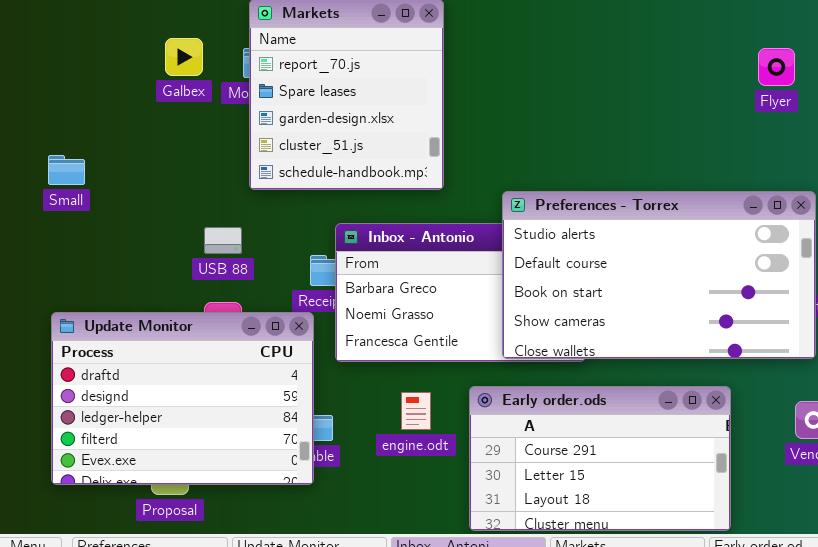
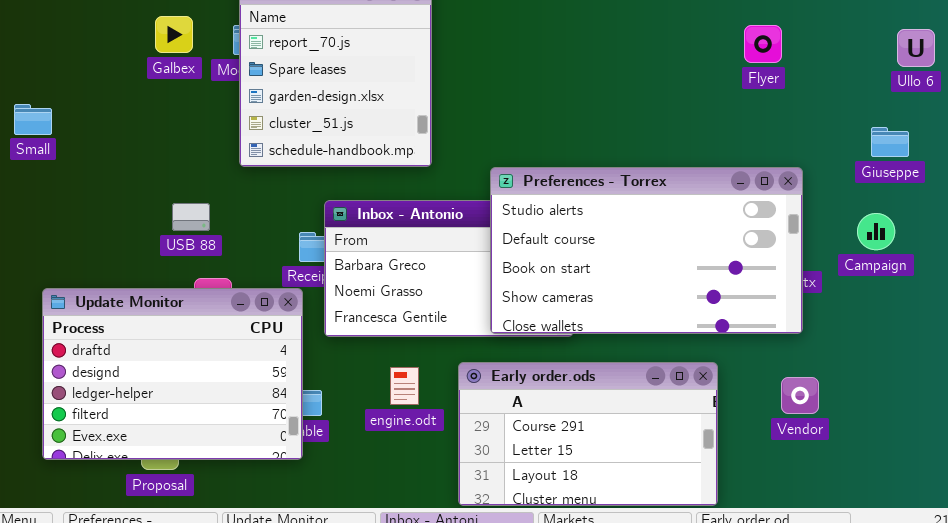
Small: [48,155,85,185] -> [14,104,52,135], moved
USB 88: [204,227,242,254] -> [172,203,210,231], moved

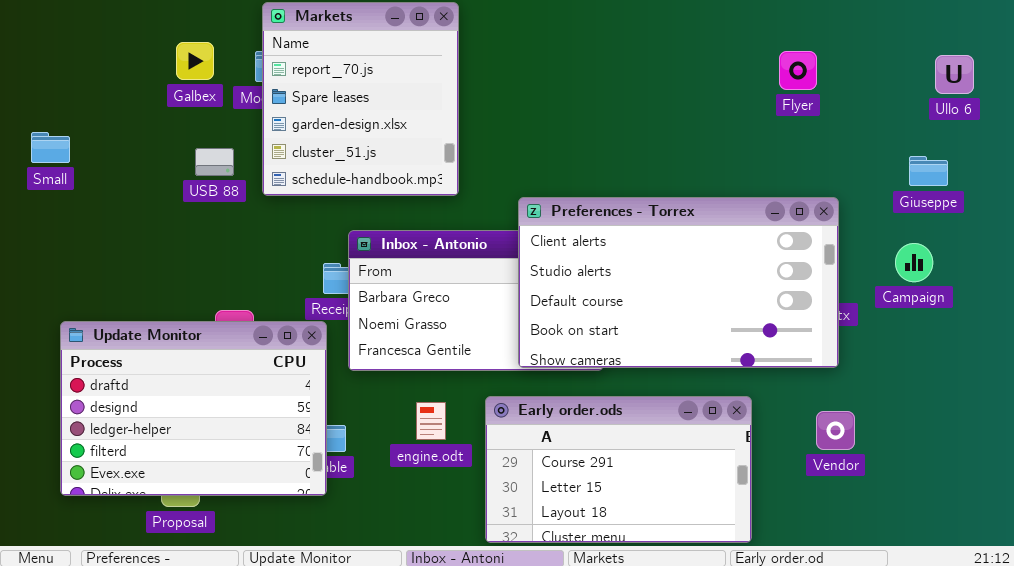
Preferences - Torrex: [490,167,803,334] -> [518,197,839,368], scrolled up 1 row
USB 88: [172,203,210,231] -> [195,148,234,176], moved

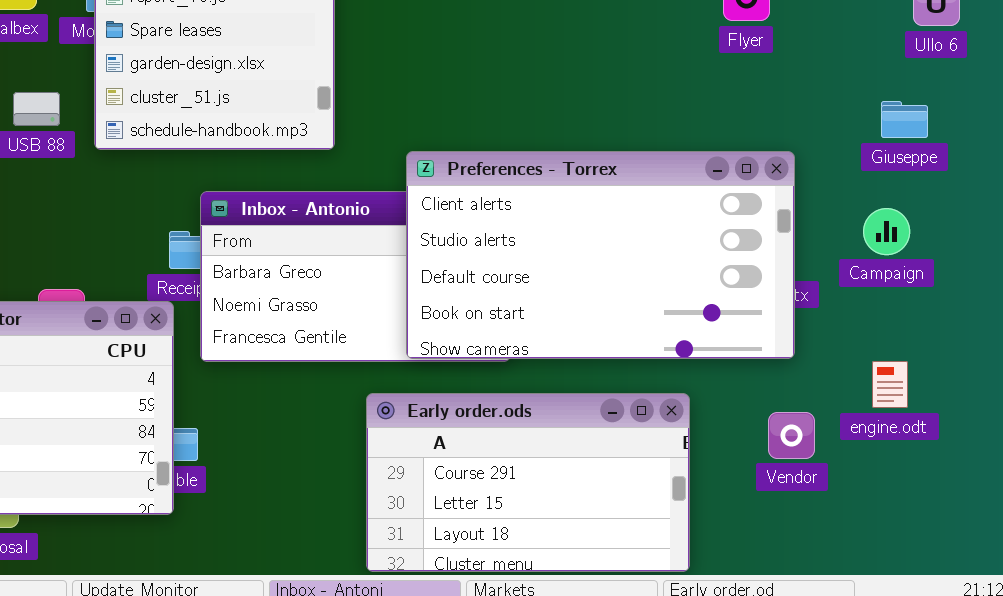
engine.odt: [416,402,446,440] -> [872,361,908,408], moved

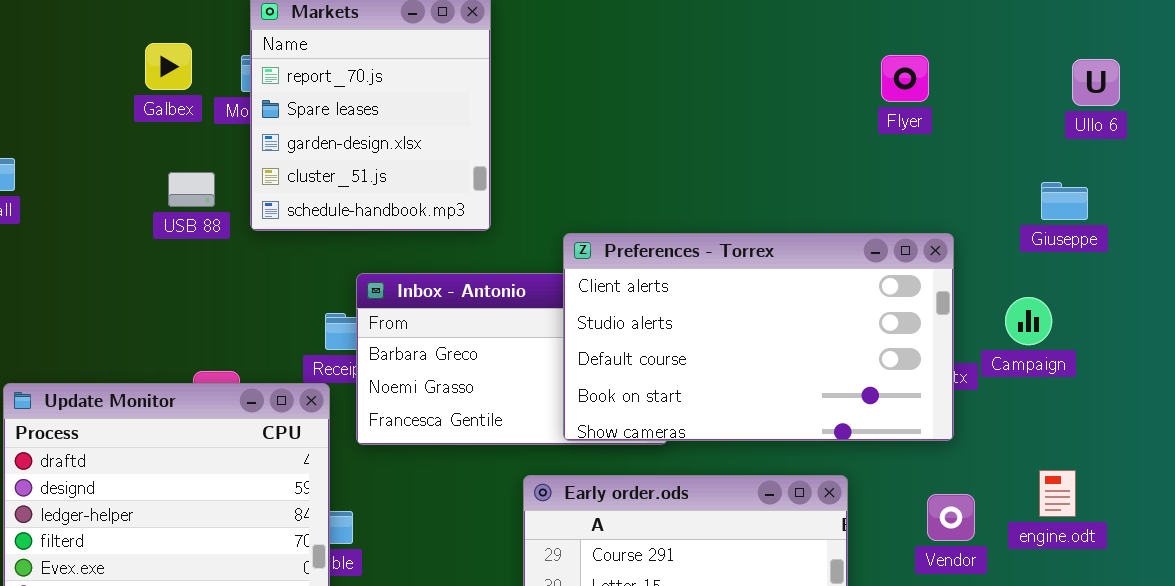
Campaign: [863,208,910,255] -> [1005,297,1052,345], moved
engine.odt: [872,361,908,408] -> [1039,470,1076,517], moved

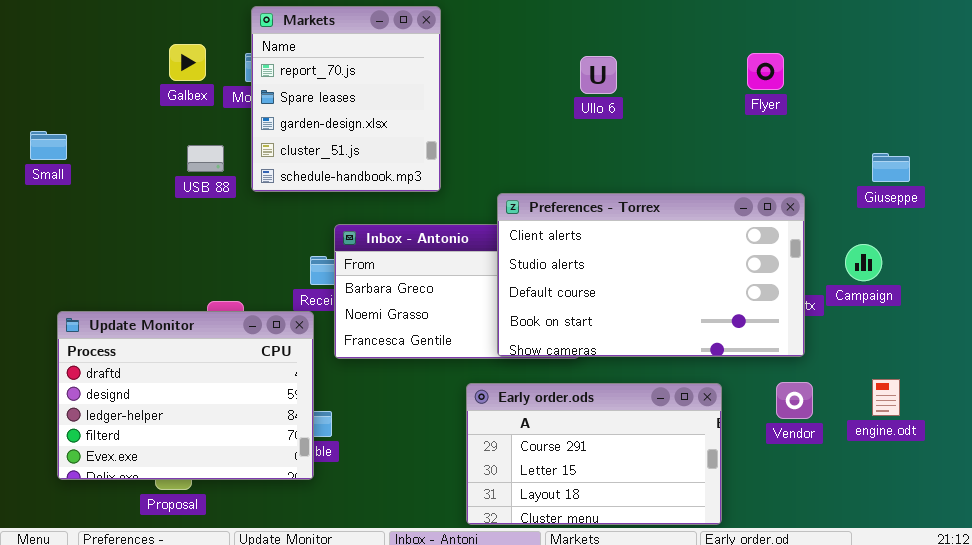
Ullo 6: [1072,59,1120,106] -> [580,56,617,94], moved
Vendor: [927,494,975,541] -> [776,382,813,419], moved

